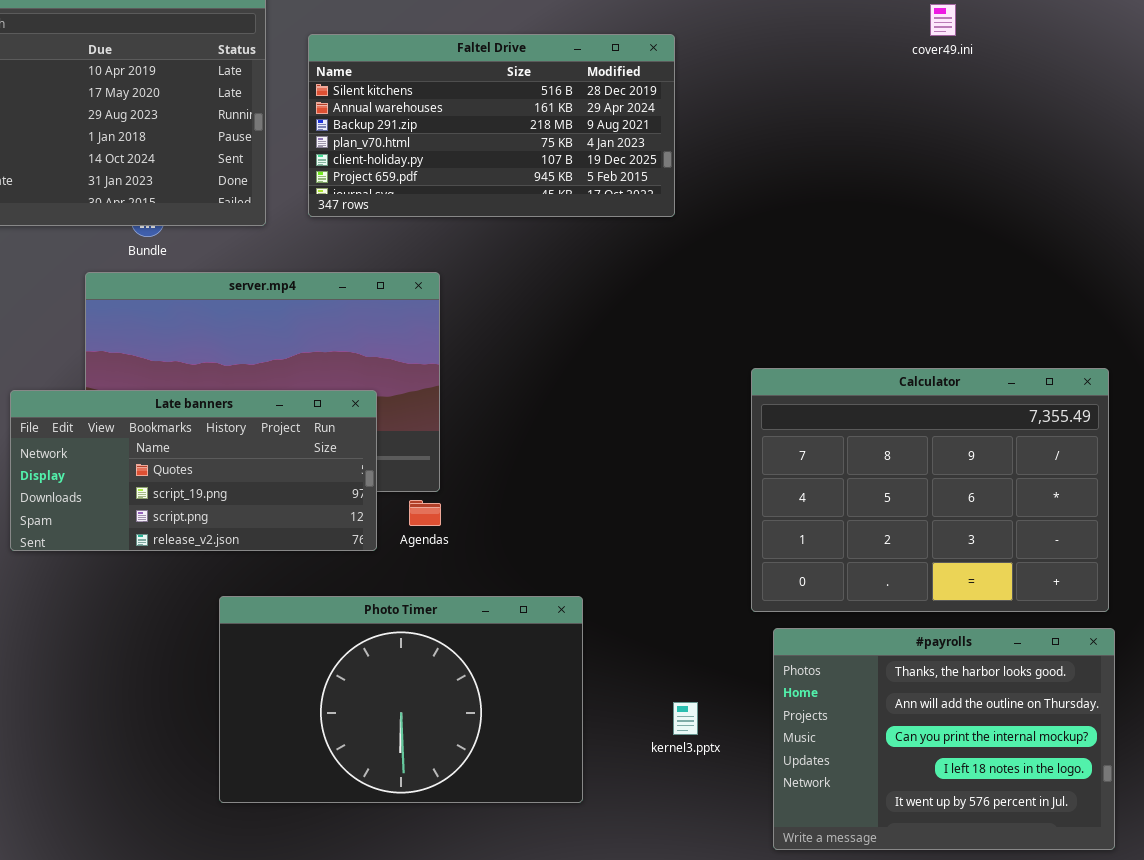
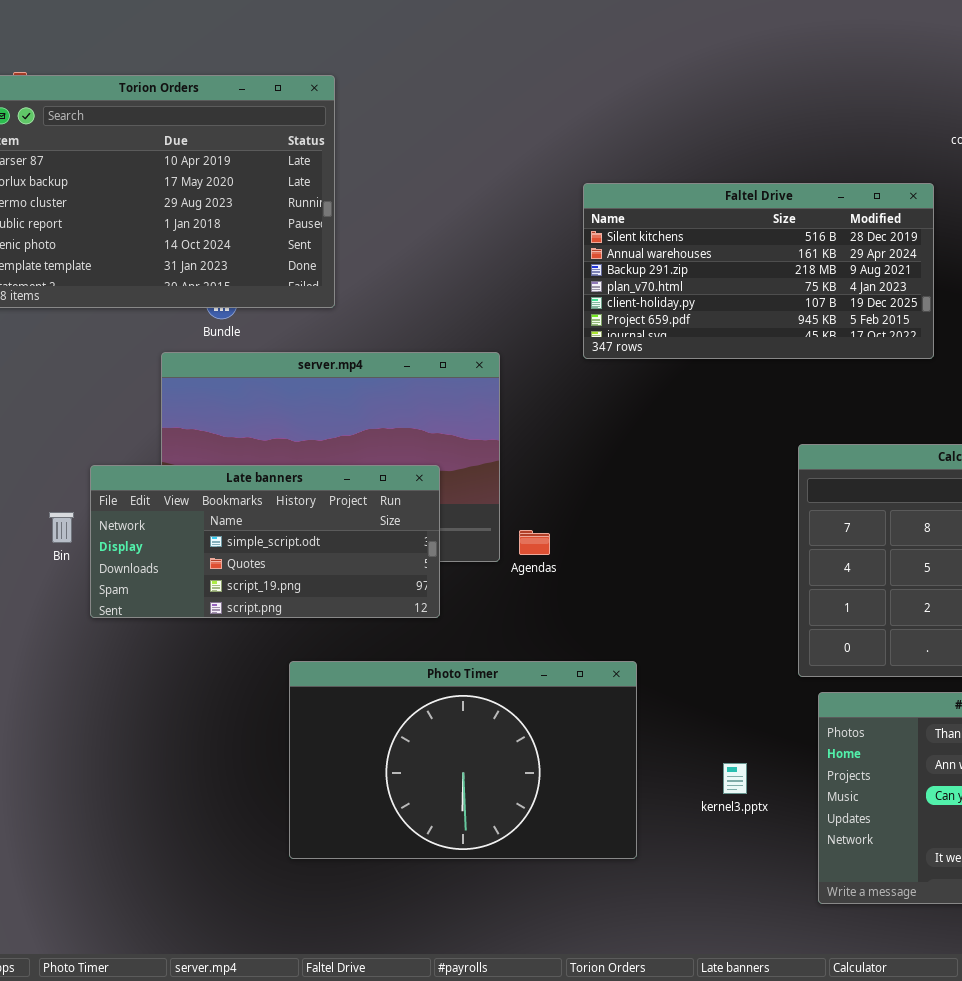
Faltel Drive: [308,34,675,217] -> [583,183,934,359], moved
Late banners: [10,390,377,551] -> [90,465,440,618], scrolled up 1 row
Agendas: [409,500,441,526] -> [519,530,550,555], moved

